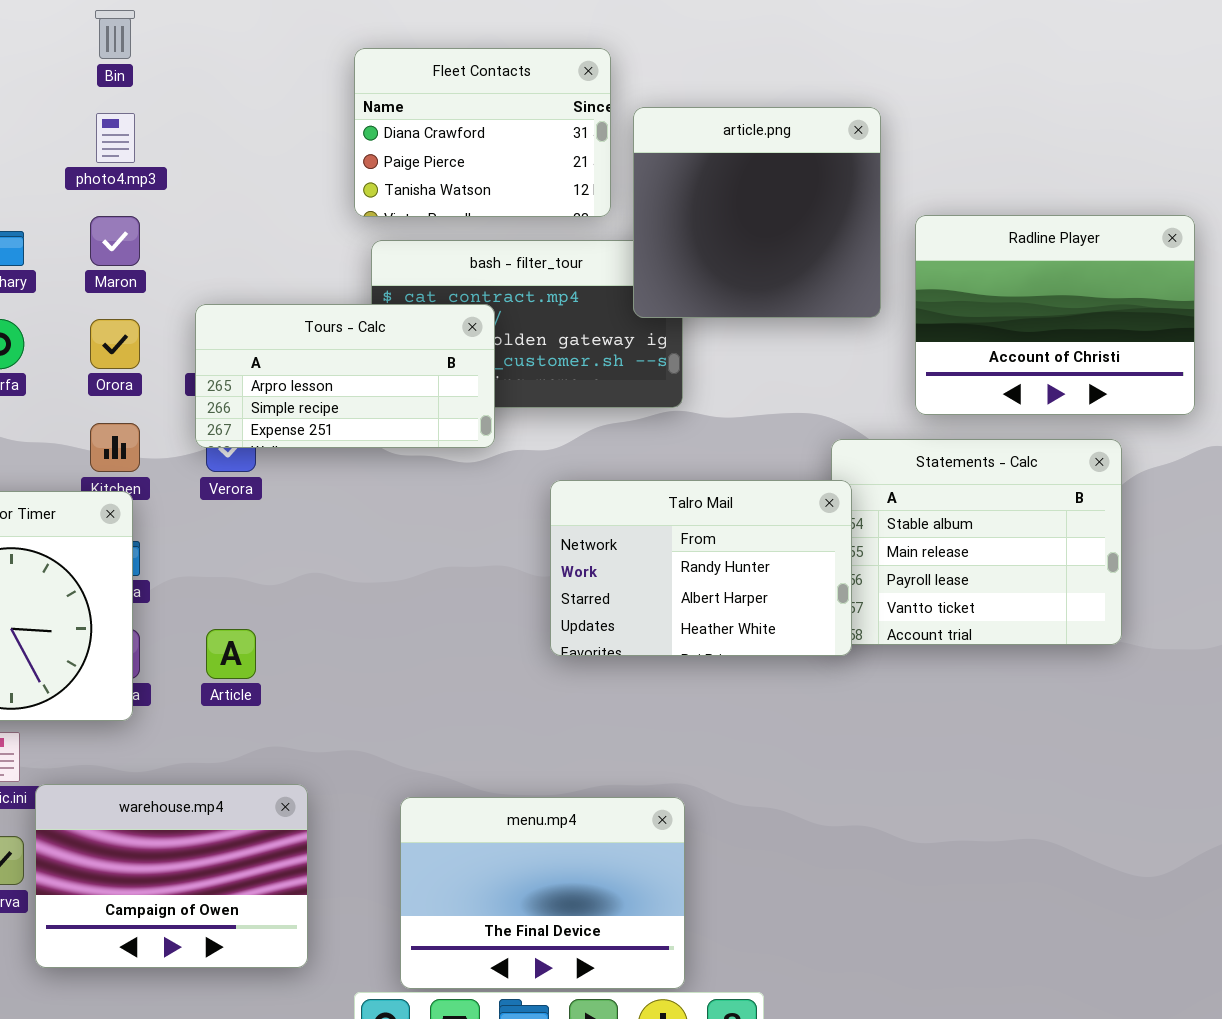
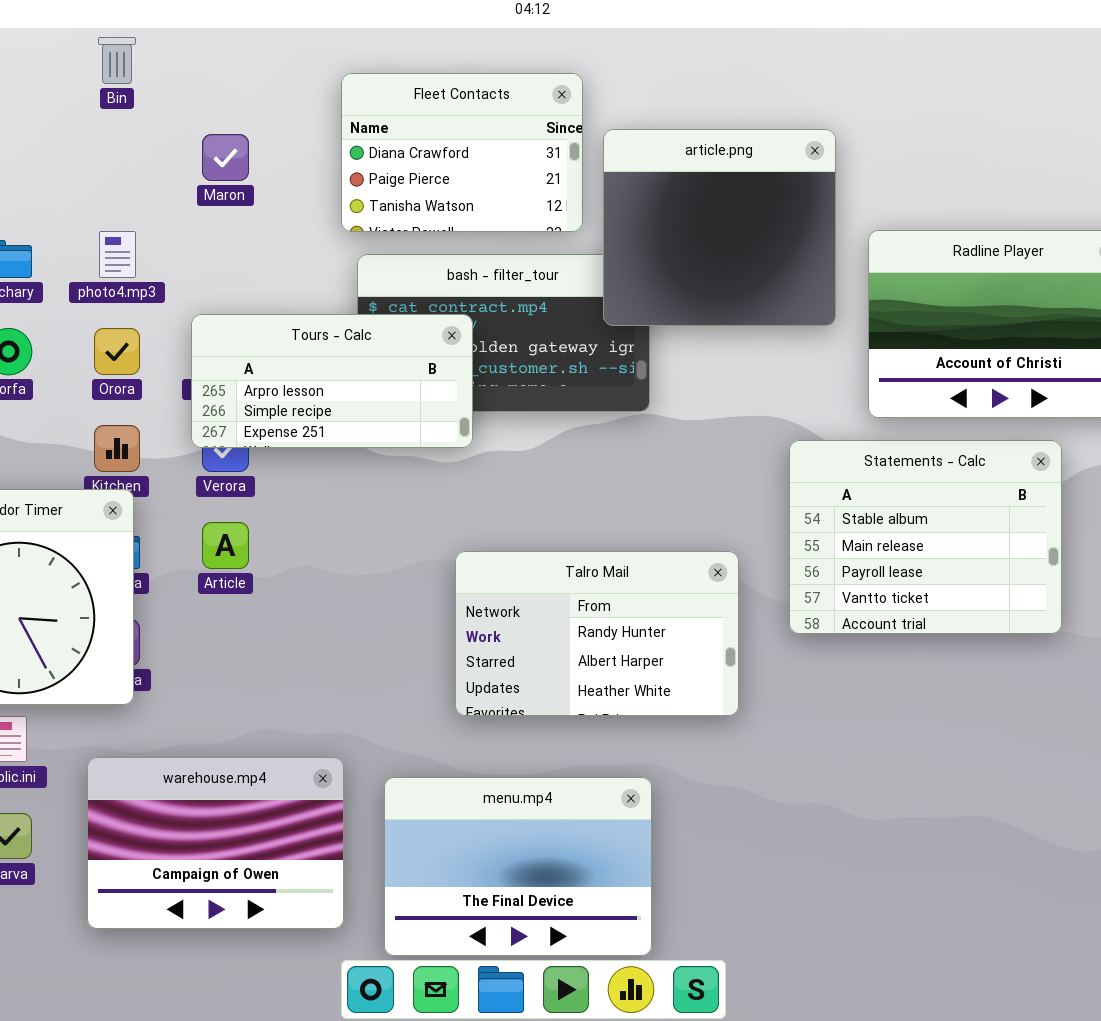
photo4.mp3: [96,113,135,163] -> [99,231,136,278], moved
Maron: [90,216,140,266] -> [202,134,249,181], moved
Talro Mail: [550,480,852,656] -> [455,551,739,716], moved
Article: [206,629,256,679] -> [202,522,249,569], moved
warehouse.mp4: [35,784,308,968] -> [87,757,344,929], moved

